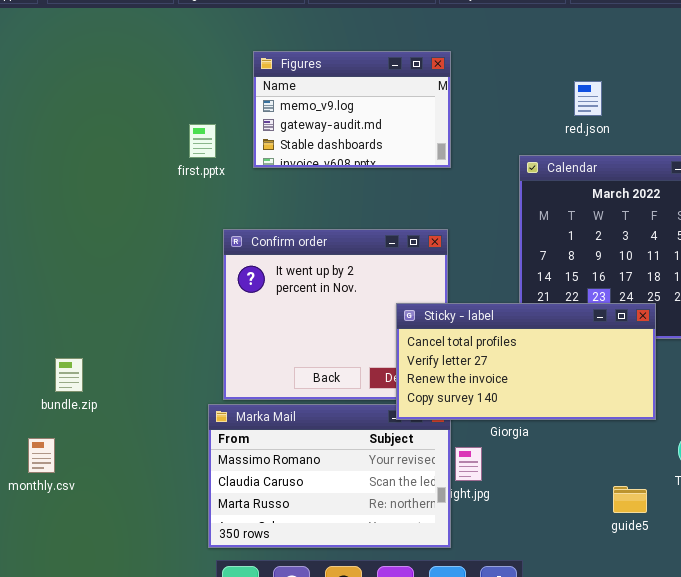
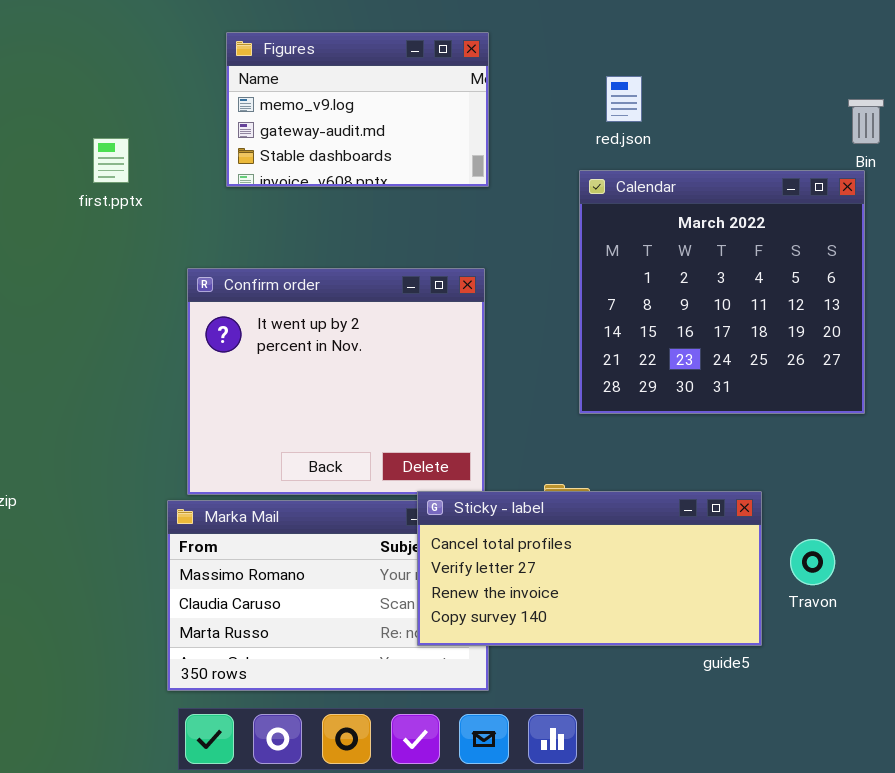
red.json: [574,81,602,116] -> [606,76,642,122], moved
first.pptx: [189,124,216,158] -> [93,138,129,183], moved
Sticky - label: [396,303,656,420] -> [417,491,762,646], moved

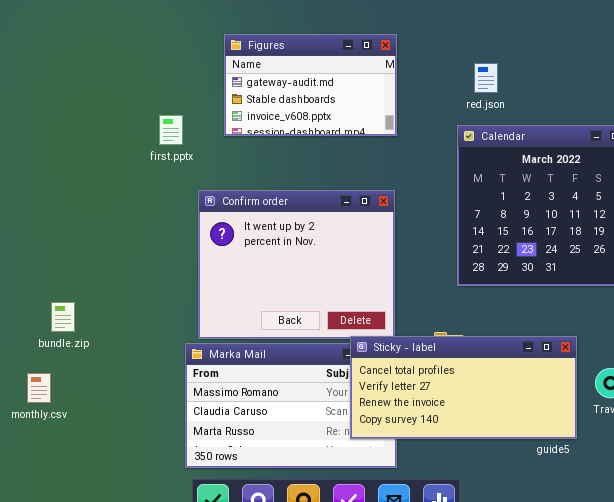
Figures: [226,32,489,187] -> [224,34,397,136], scrolled down 1 row
first.pptx: [93,138,129,183] -> [159,115,183,145], moved

